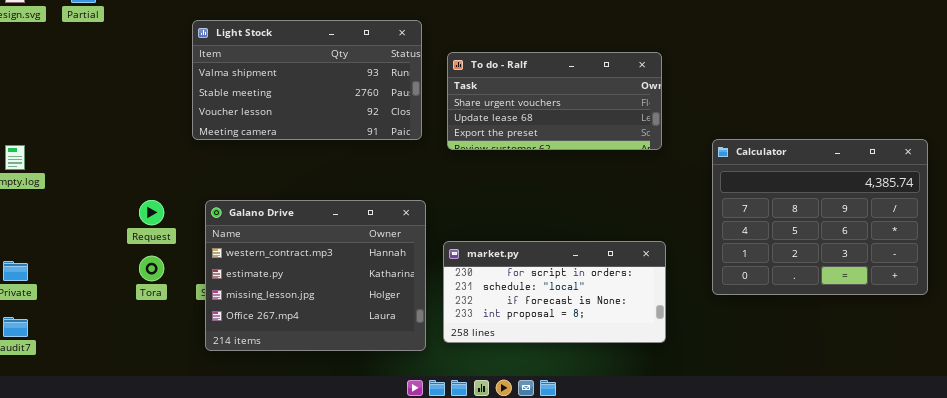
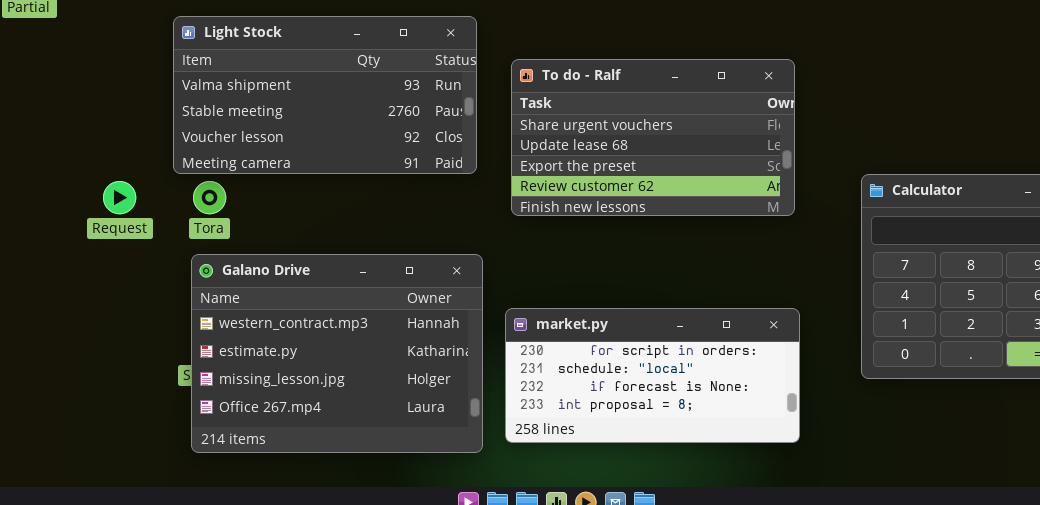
To do - Ralf: [447,52,662,150] -> [511,59,795,216], resized
Request: [139,200,164,225] -> [103,181,136,214], moved
Tora: [139,256,164,281] -> [193,181,226,214], moved

